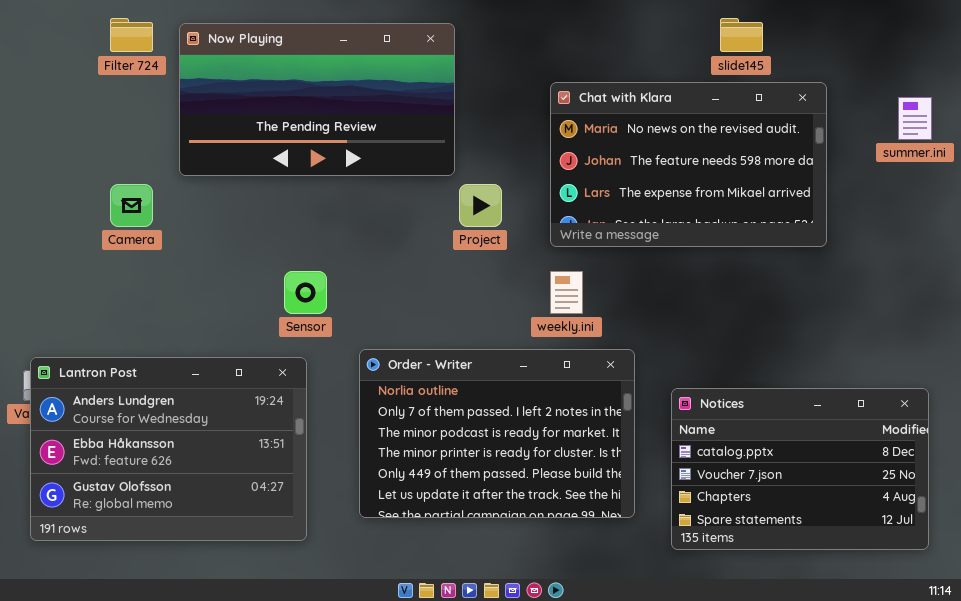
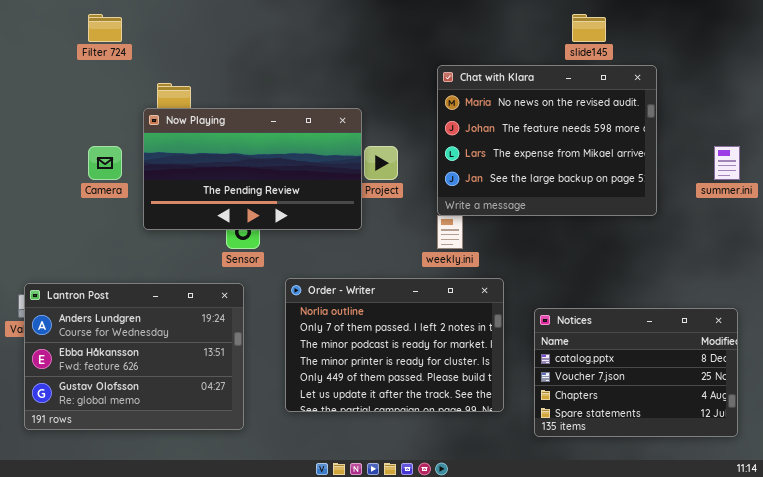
Now Playing: [179,23,455,176] -> [143,108,362,230], moved
Chat with Klara: [550,82,827,247] -> [437,65,657,216], resized
summer.ini: [898,97,932,140] -> [714,146,740,180], moved

